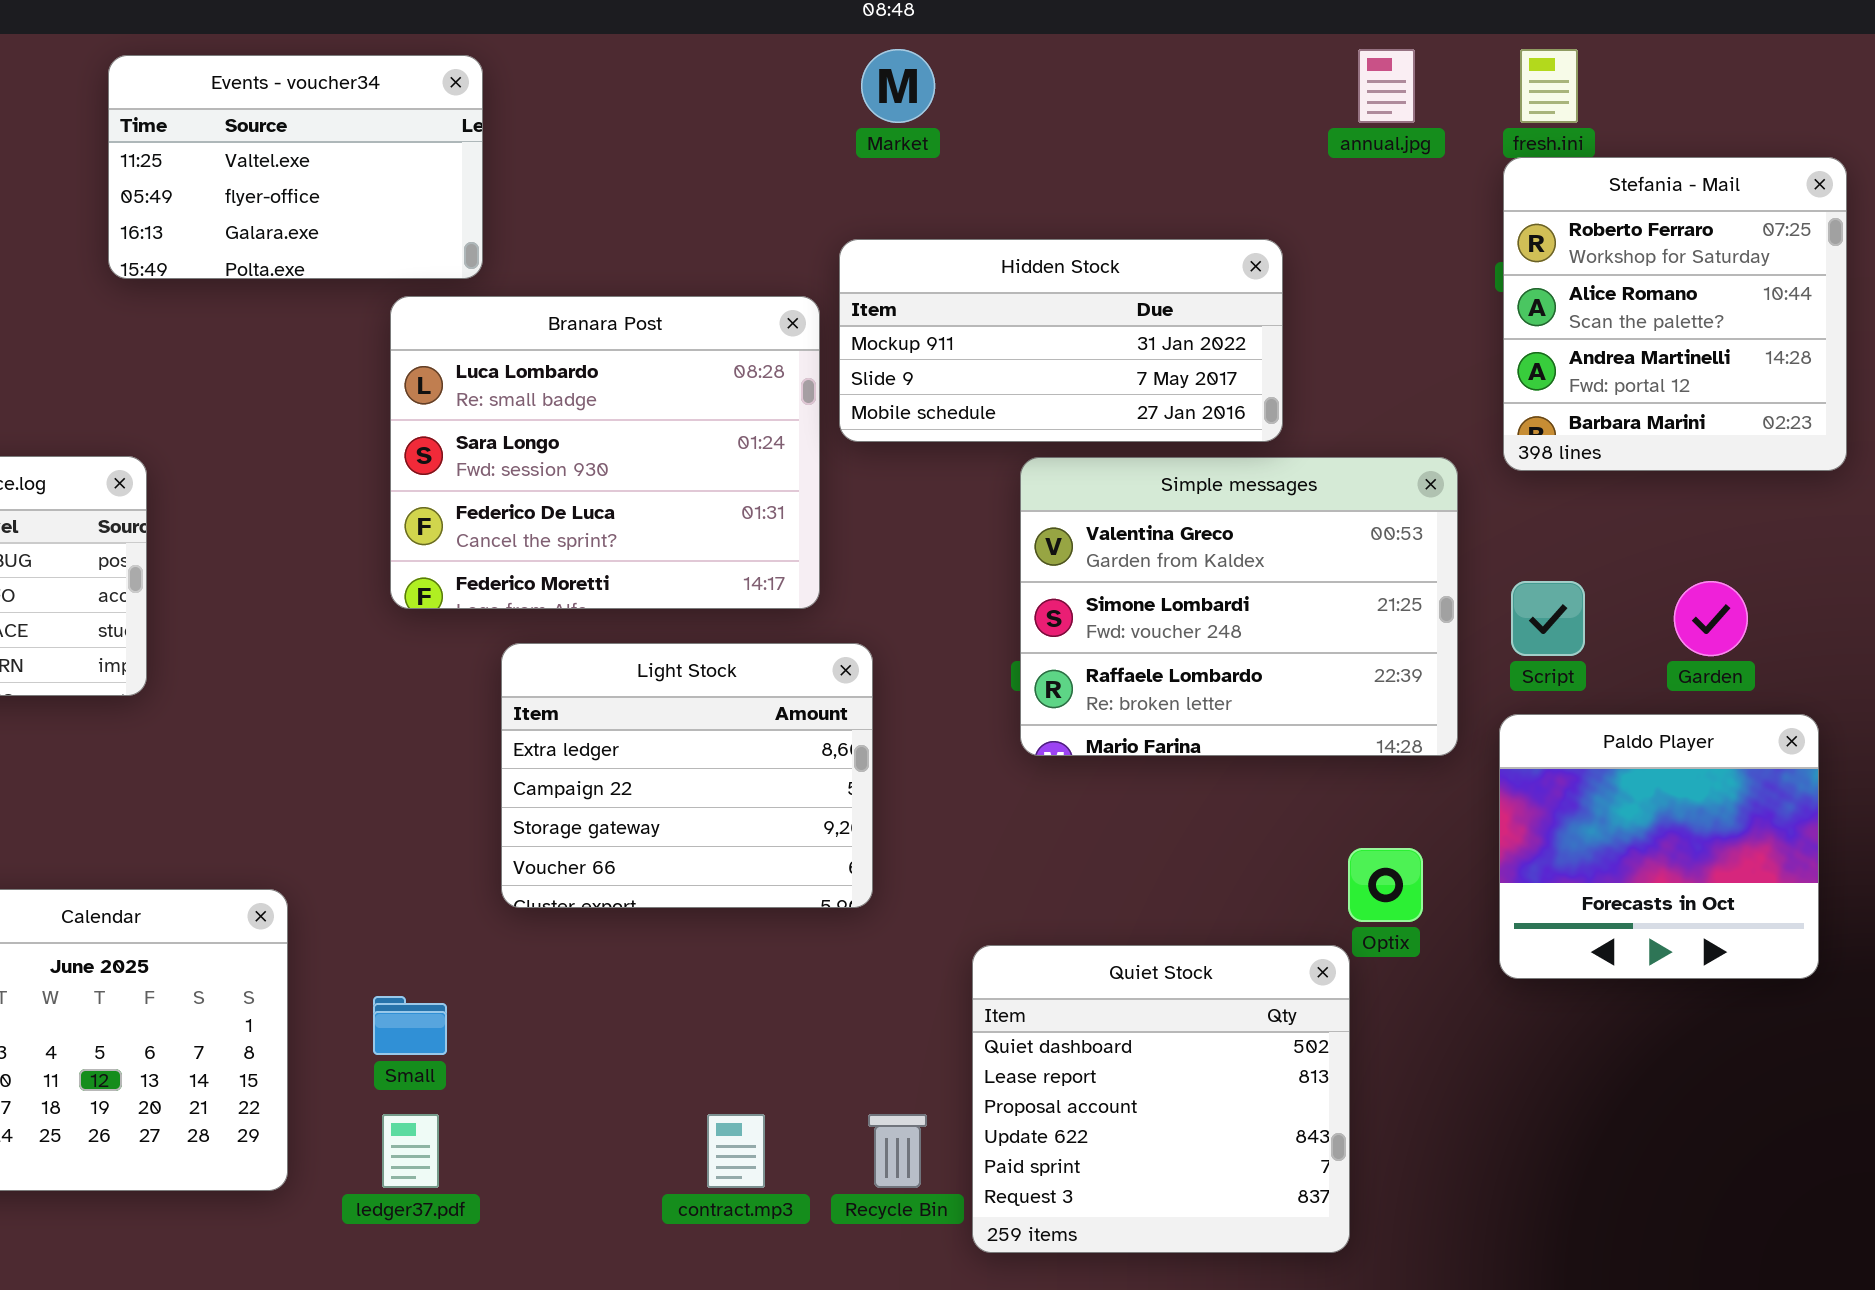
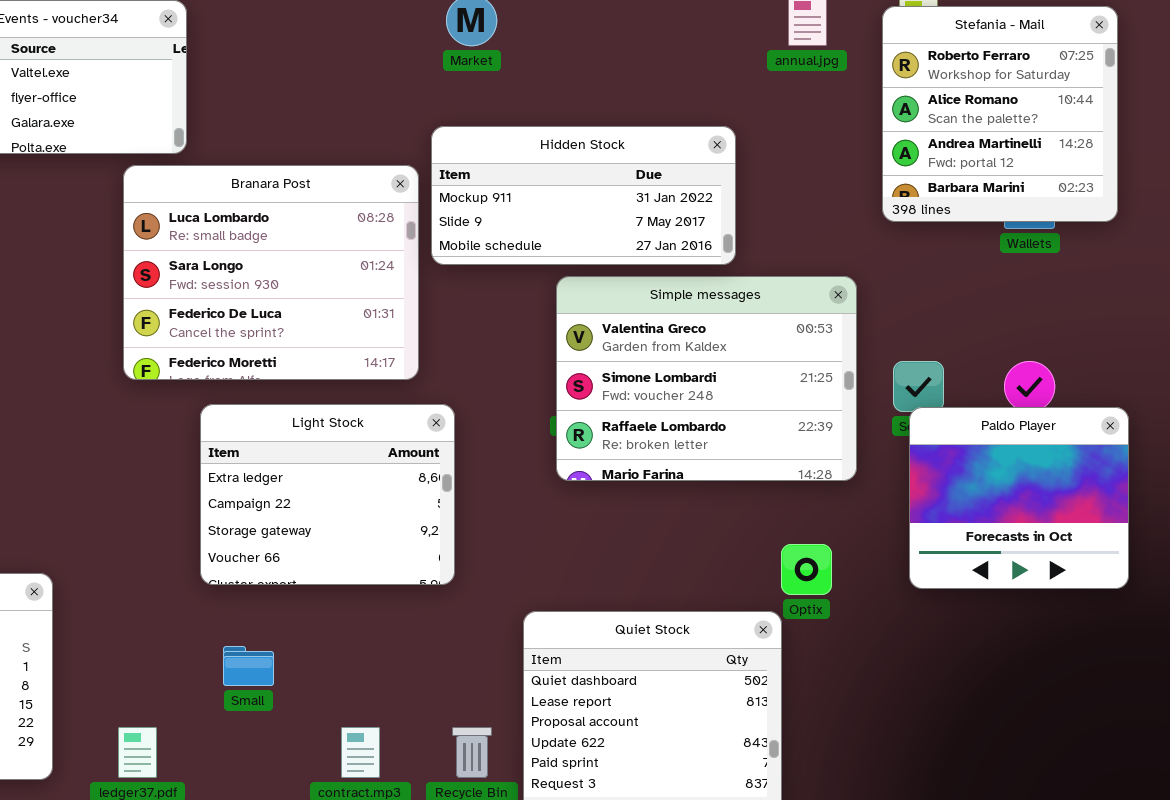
Stefania - Mail: [1503,157,1847,471] -> [882,6,1118,222], moved
Paldo Player: [1499,714,1819,979] -> [909,407,1129,589], moved
Small: [373,996,447,1055] -> [223,646,274,686], moved

